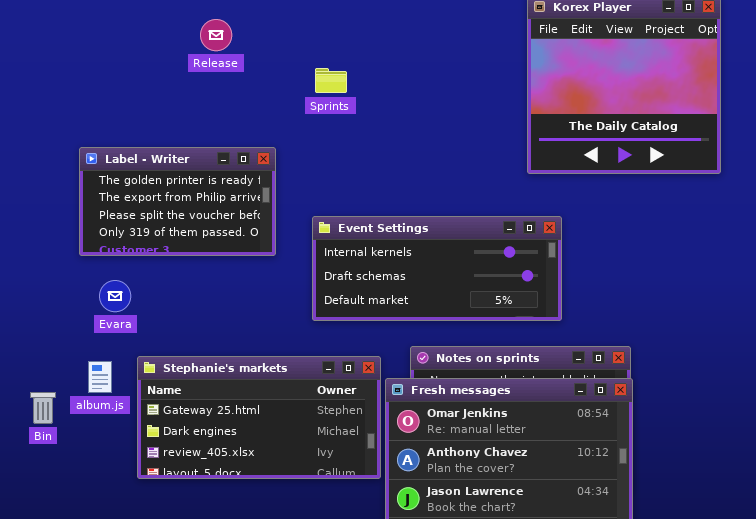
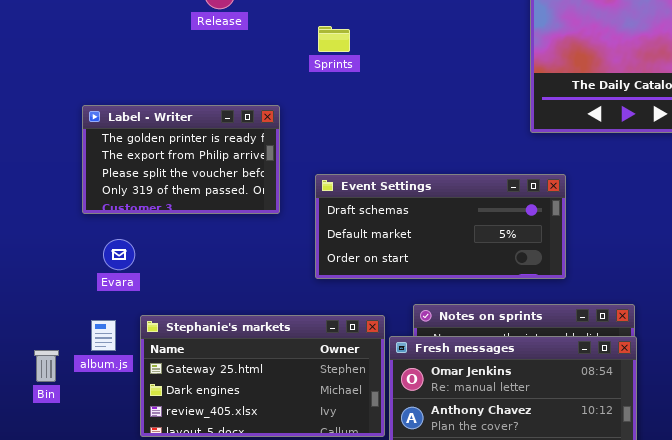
Event Settings: [312,216,562,321] -> [315,174,566,279], scrolled down 1 row

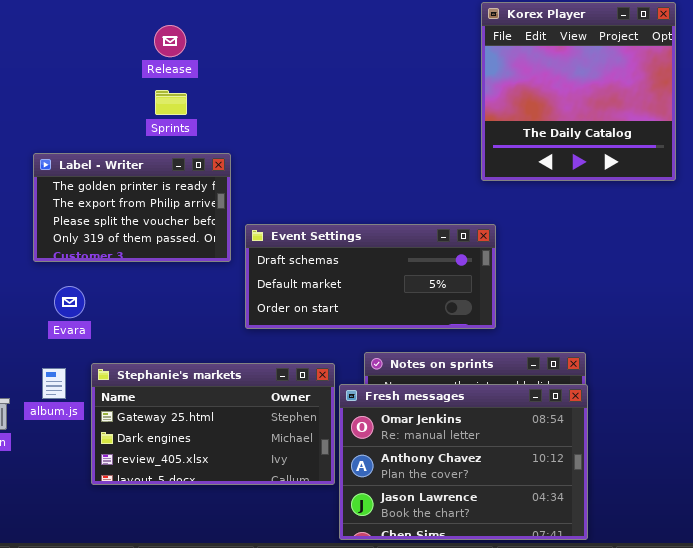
Sprints: [318,26,350,52] -> [155,90,187,115], moved
Event Settings: [315,174,566,279] -> [245,224,496,329], moved

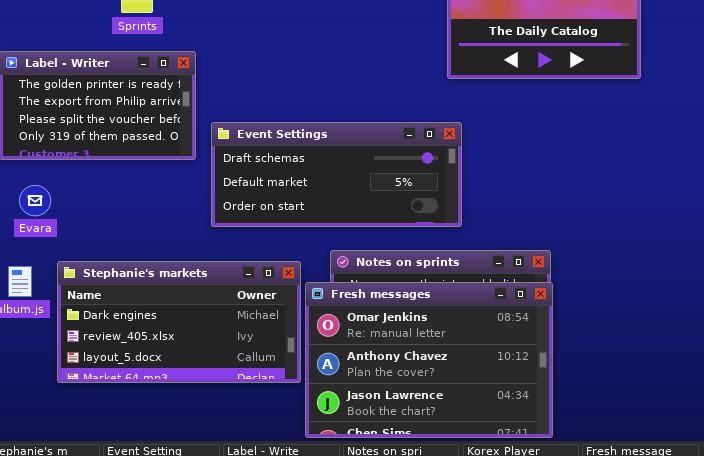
Stephanie's markets: [91,363,335,485] -> [57,261,301,383], scrolled down 1 row

